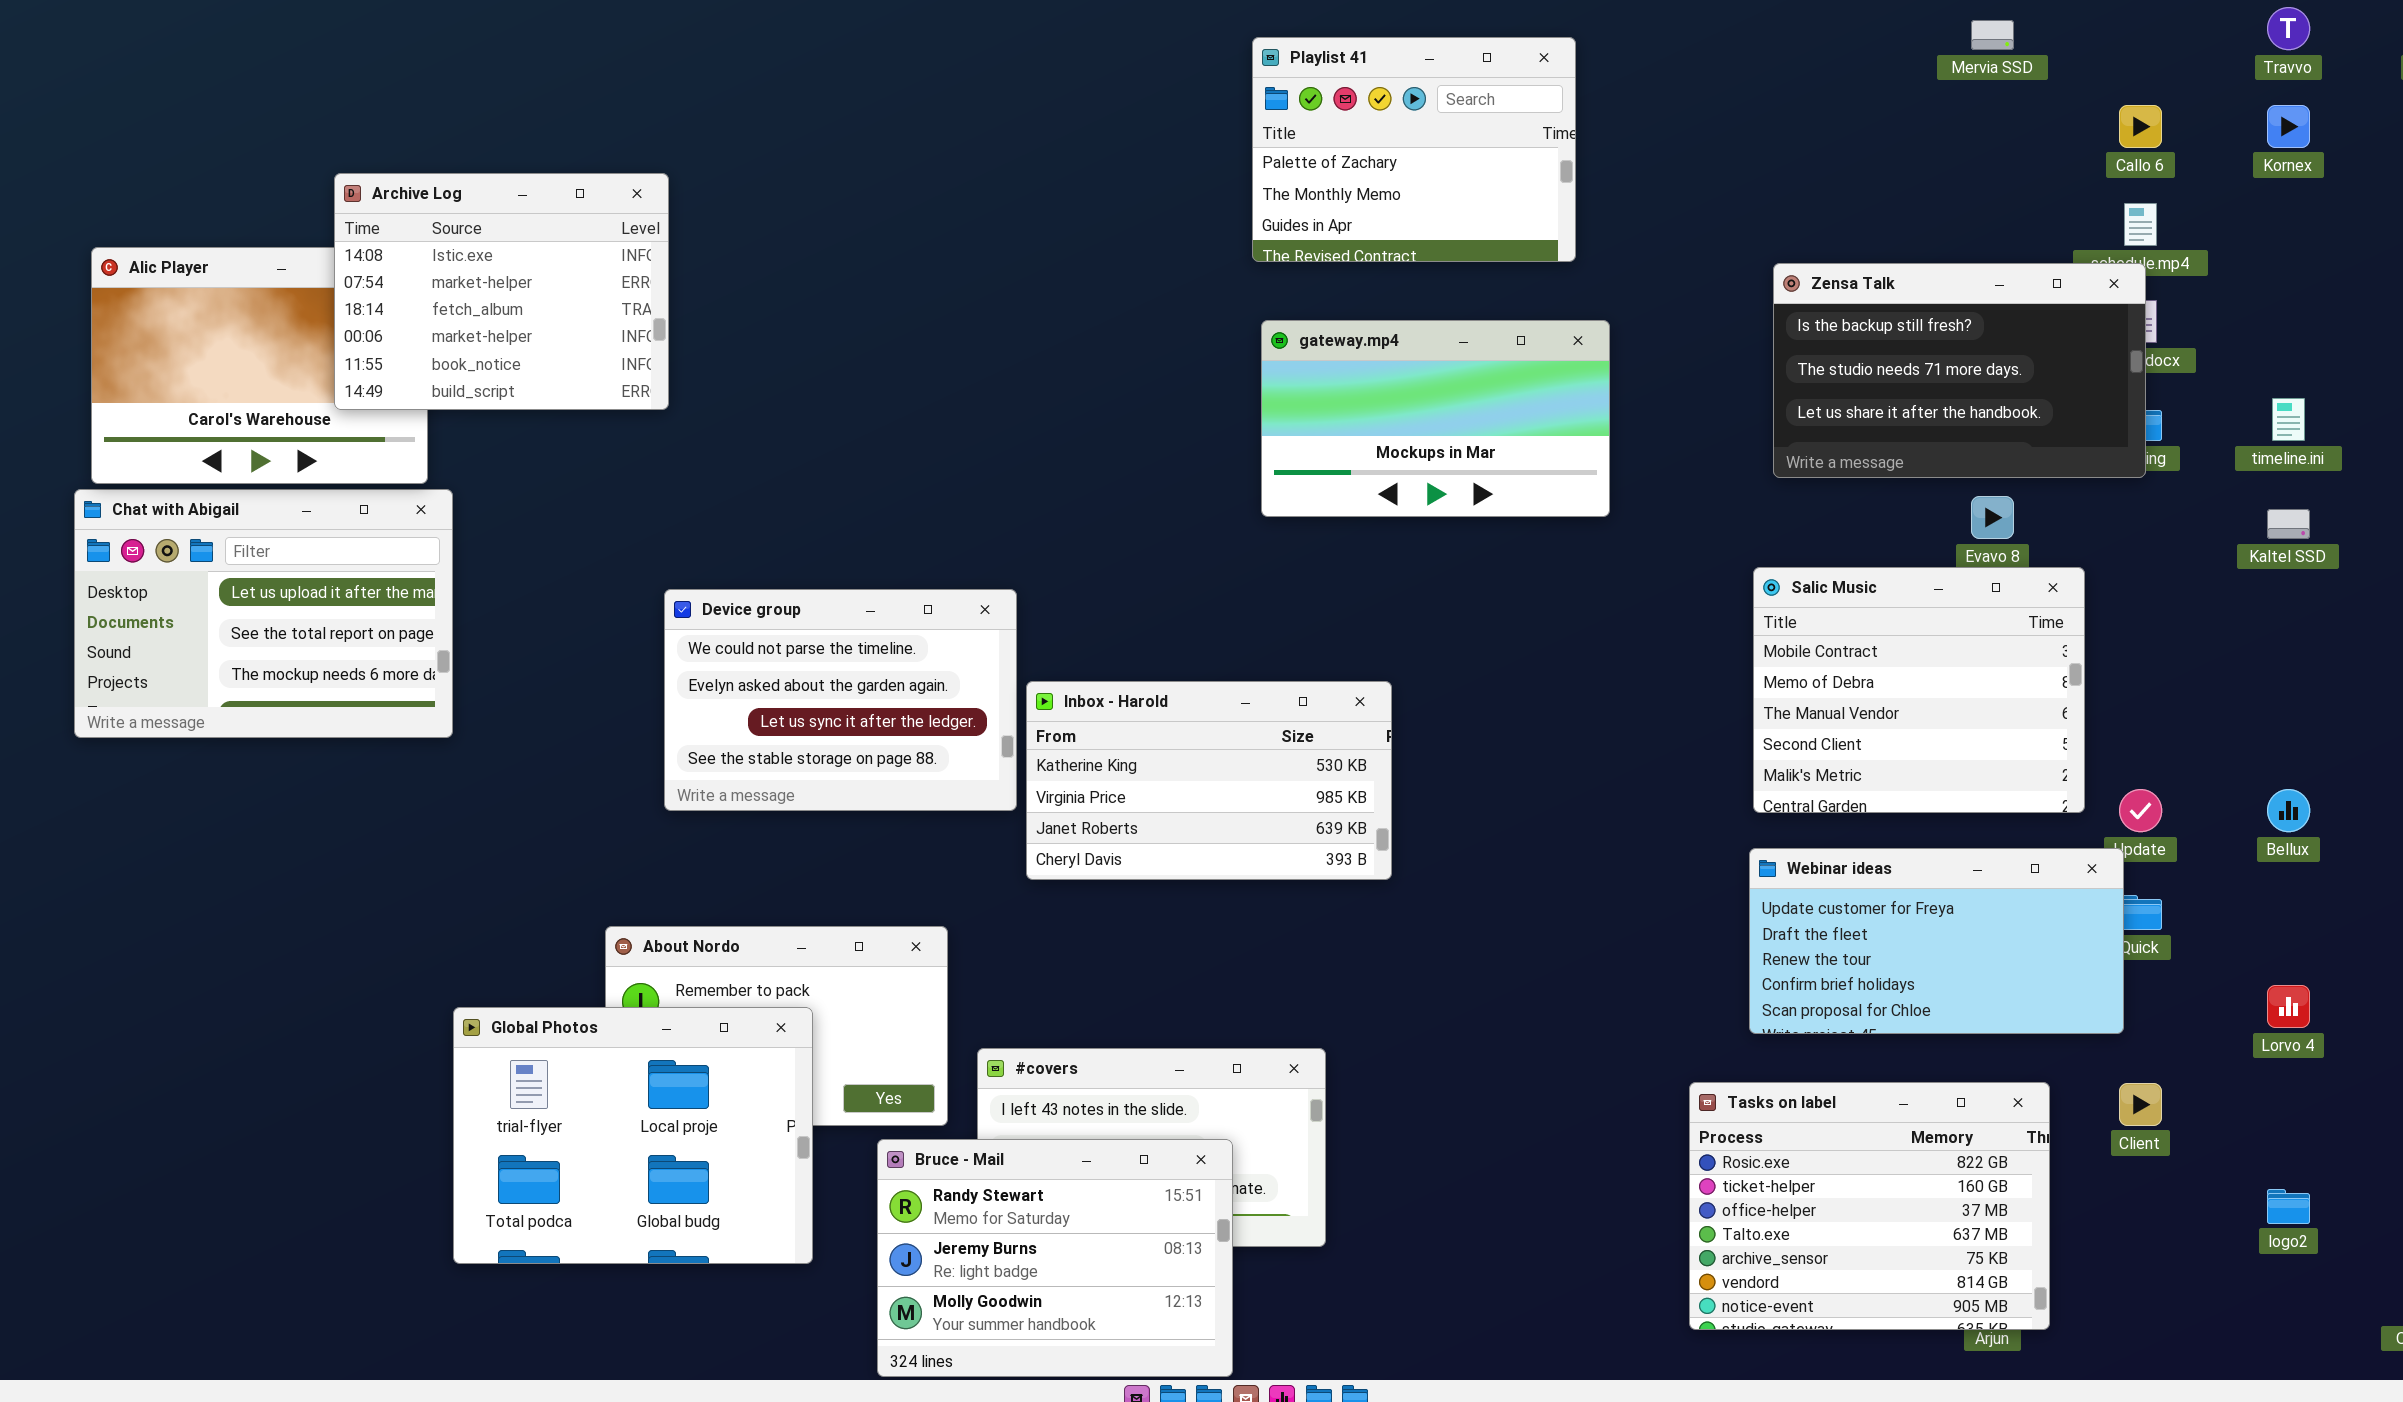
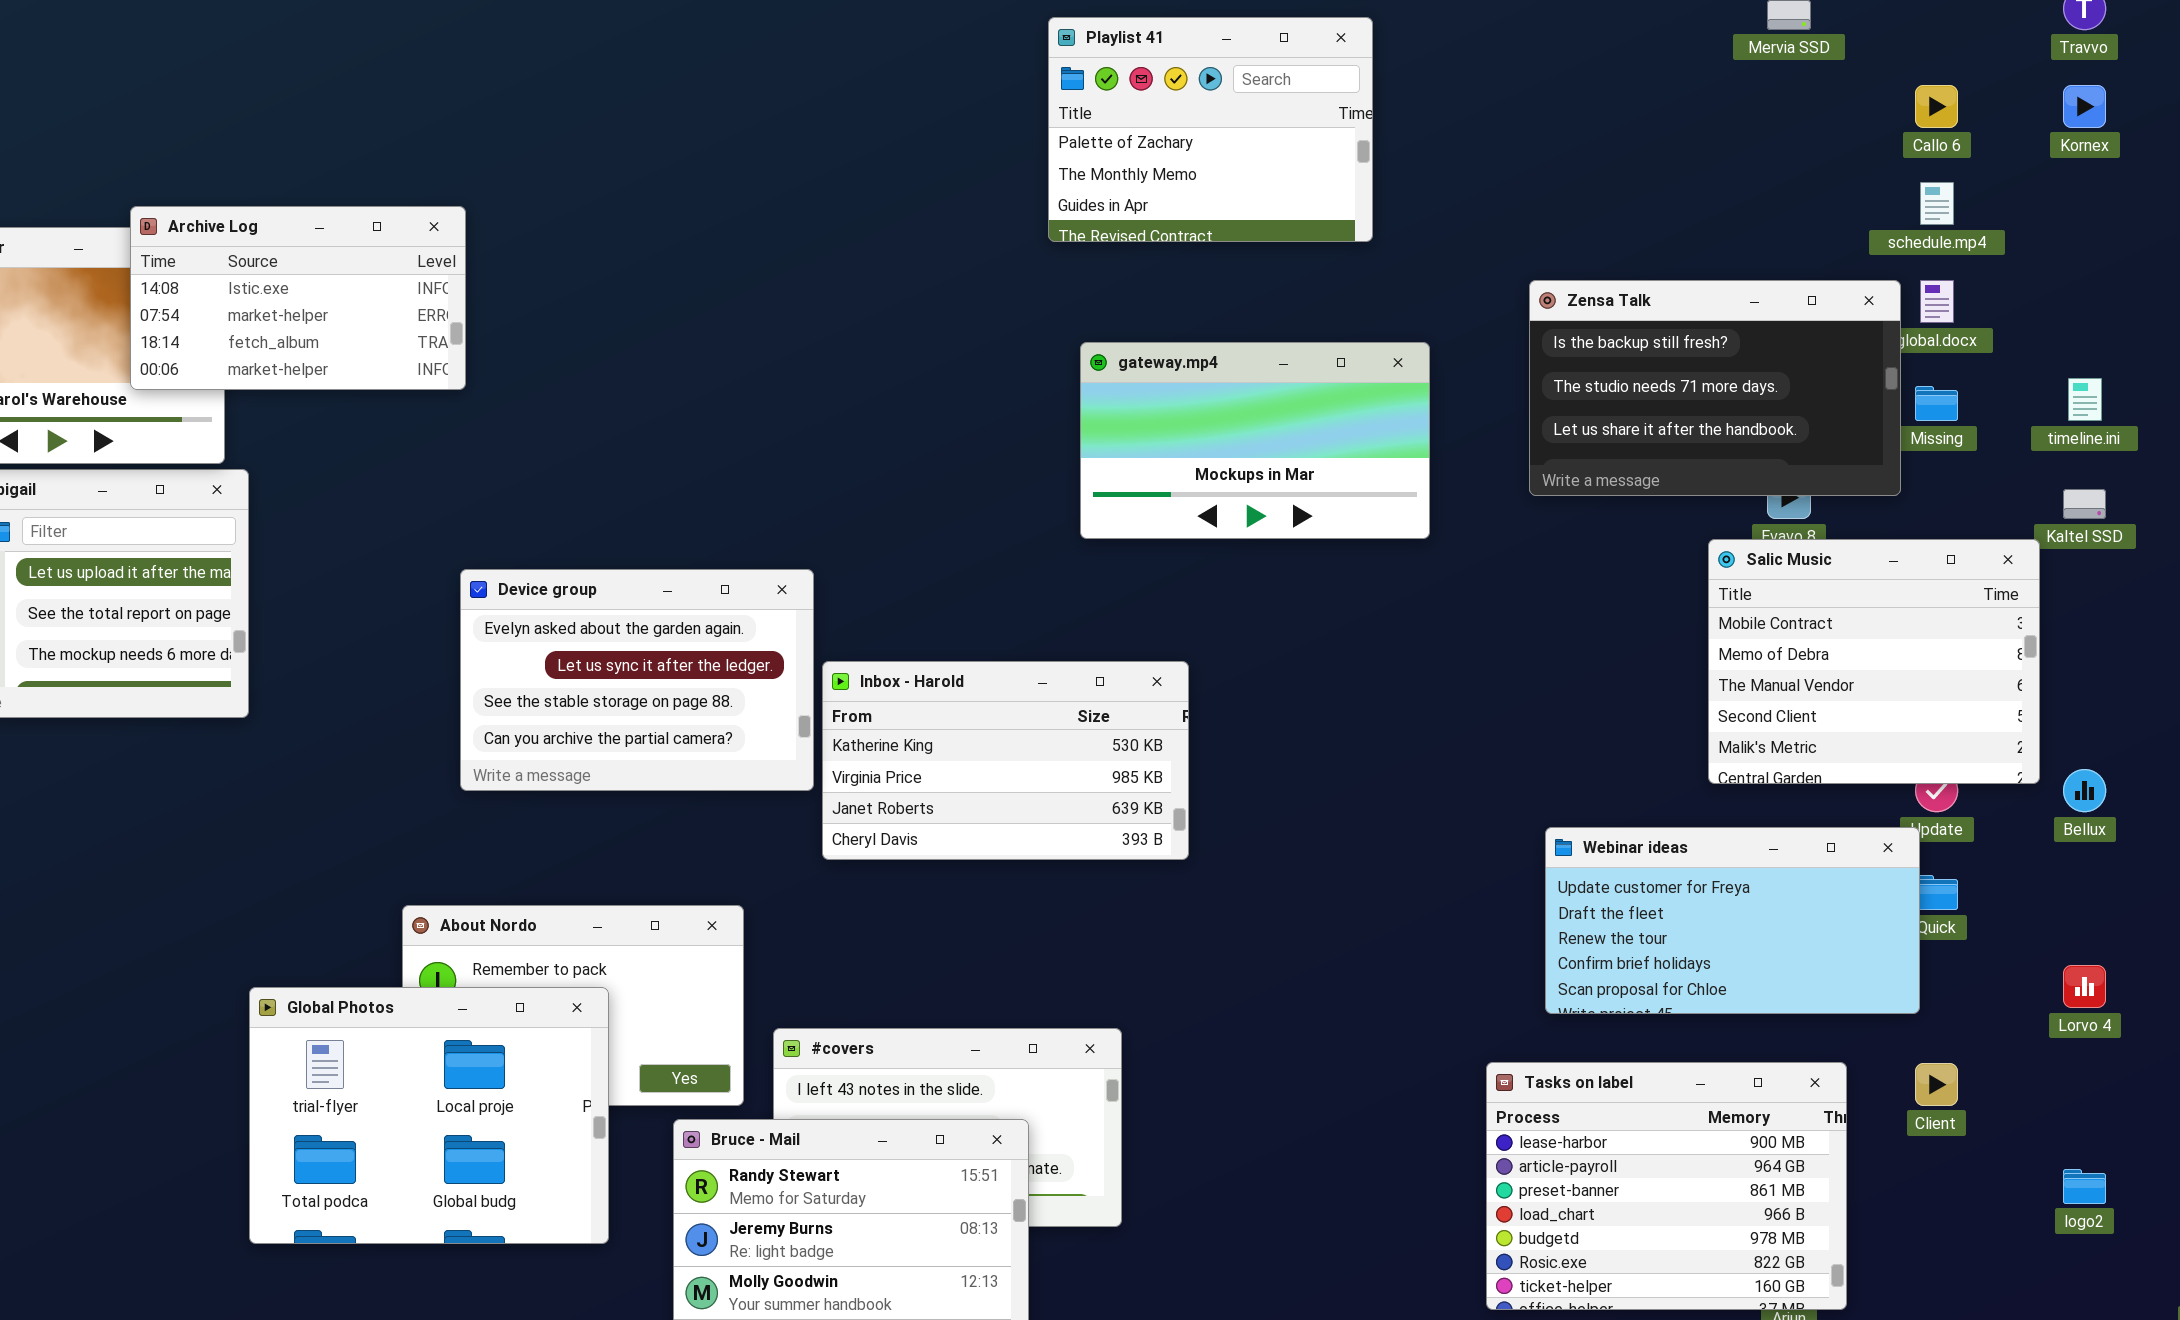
Archive Log: [334,173,669,410] -> [130,206,466,390], resized
Zensa Talk: [1773,263,2146,478] -> [1529,280,1901,496], moved
gateway.mp4: [1261,320,1610,517] -> [1080,342,1430,539], moved
Salic Music: [1753,567,2085,813] -> [1708,539,2040,784], moved
Device group: [664,589,1017,811] -> [460,569,814,791], scrolled down 1 row
Tasks on label: [1689,1082,2050,1330] -> [1486,1062,1847,1310], scrolled up 5 rows

